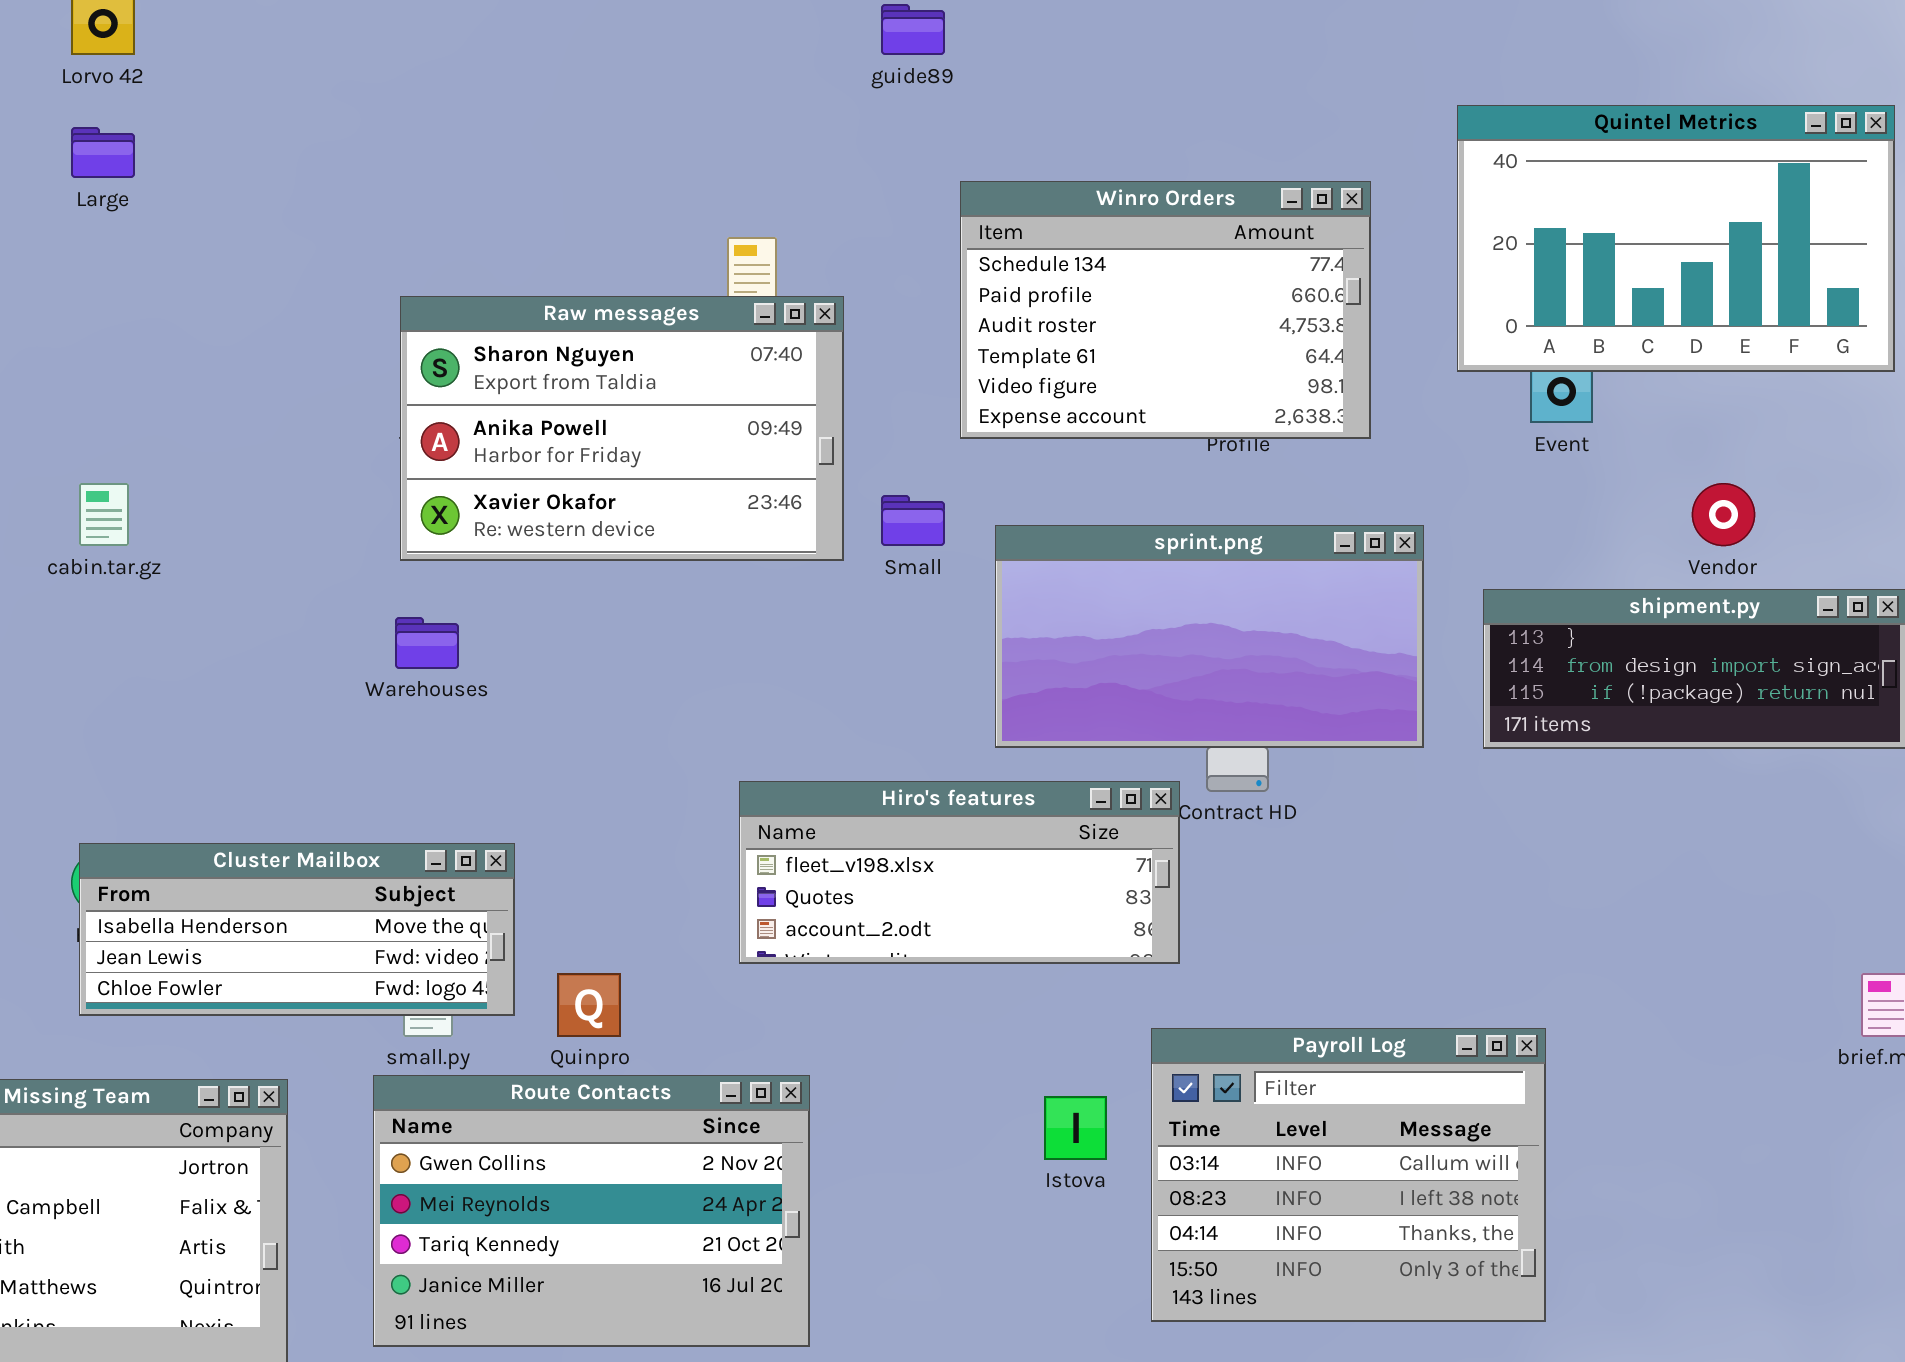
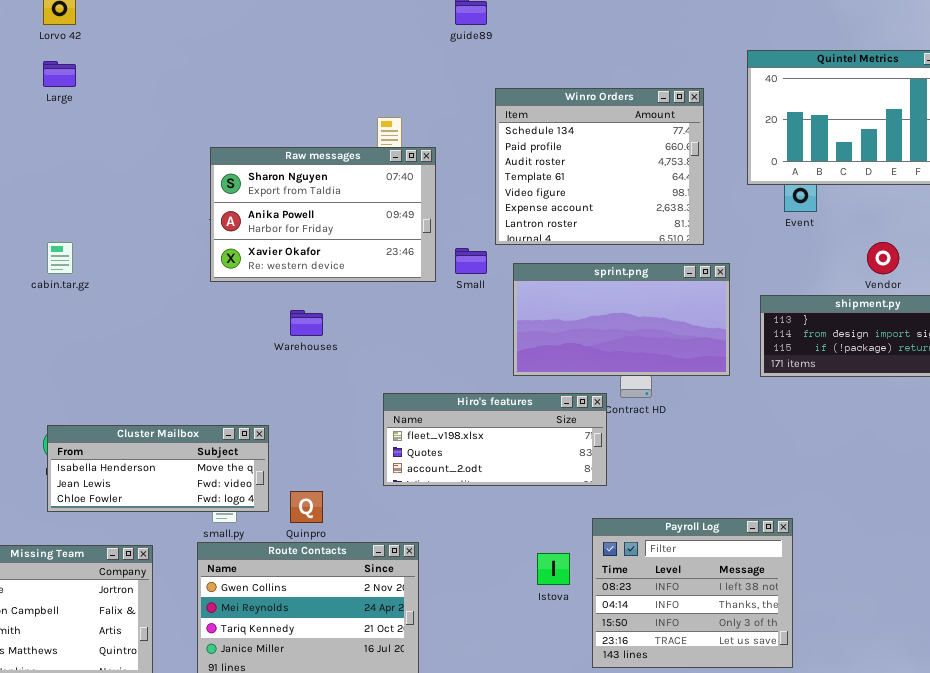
Winro Orders: [960,181,1371,439] -> [495,88,704,245], resized
Warehouses: [395,617,459,669] -> [290,310,323,336], moved
Payroll Log: [1151,1028,1546,1322] -> [592,518,793,668], scrolled down 1 row

